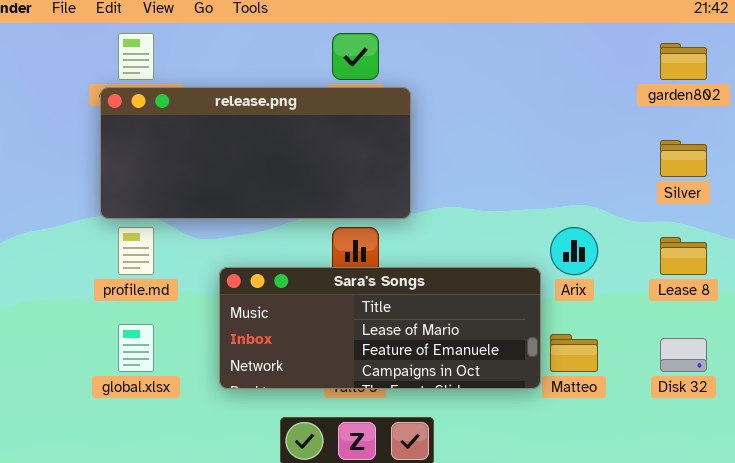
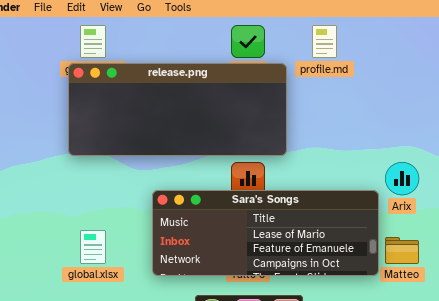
profile.md: [118,227,154,275] -> [312,25,337,58], moved

